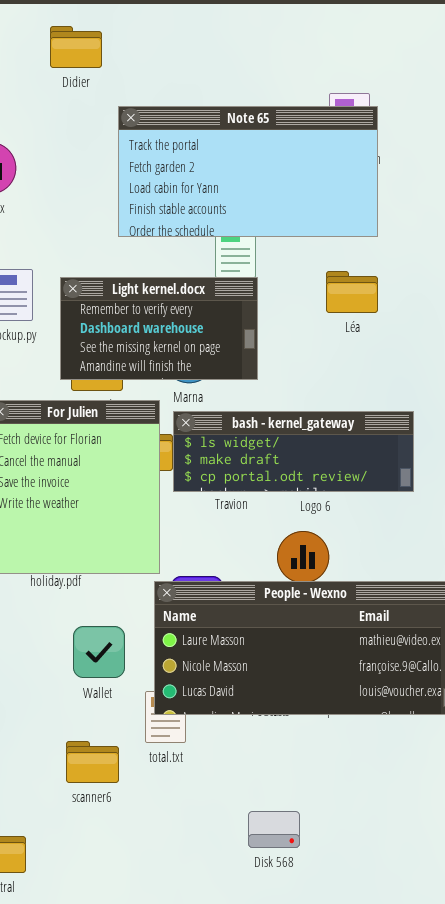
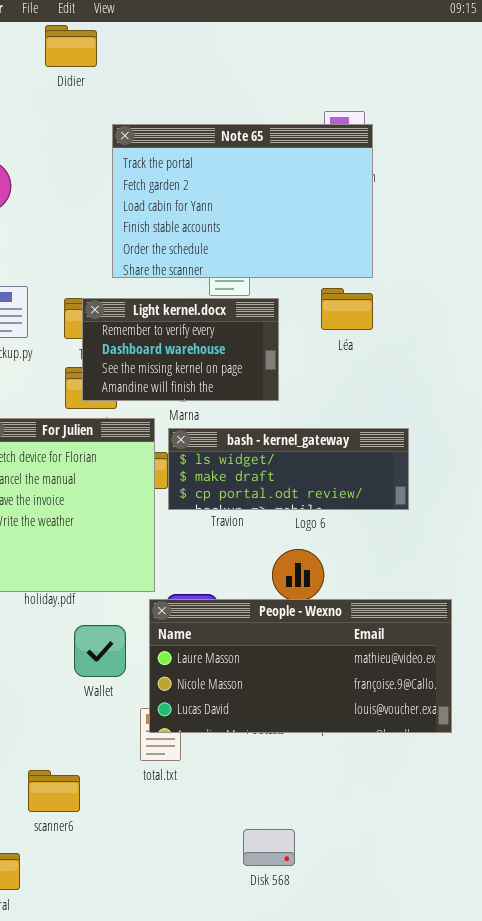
Didier: [50,26,102,68] -> [45,25,97,67], moved
Note 65: [118,106,378,237] -> [112,124,373,278], resized
Light kernel.docx: [60,277,258,380] -> [82,298,279,401], moved
Wallet: [73,626,125,678] -> [74,625,126,677], moved
scanner6: [66,741,119,783] -> [28,770,80,812], moved

